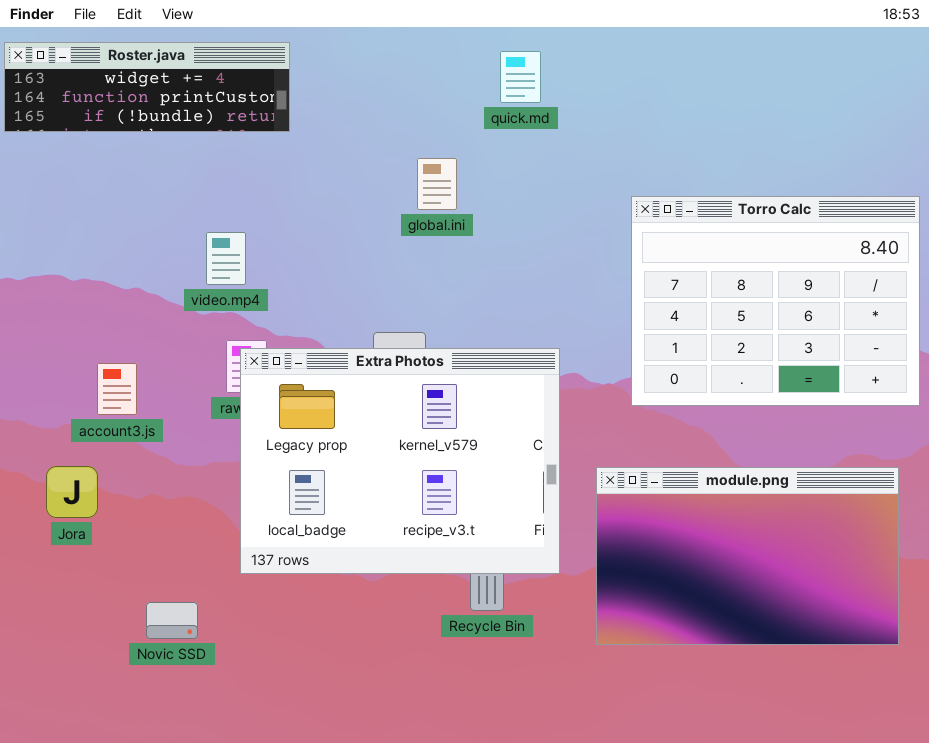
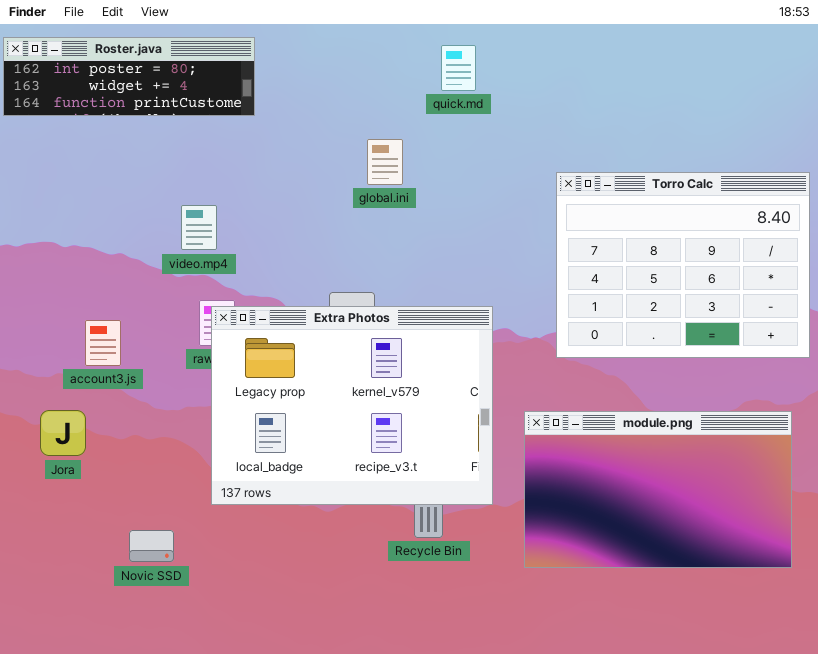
Roster.java: [4,42,290,132] -> [3,37,255,116], scrolled up 1 row

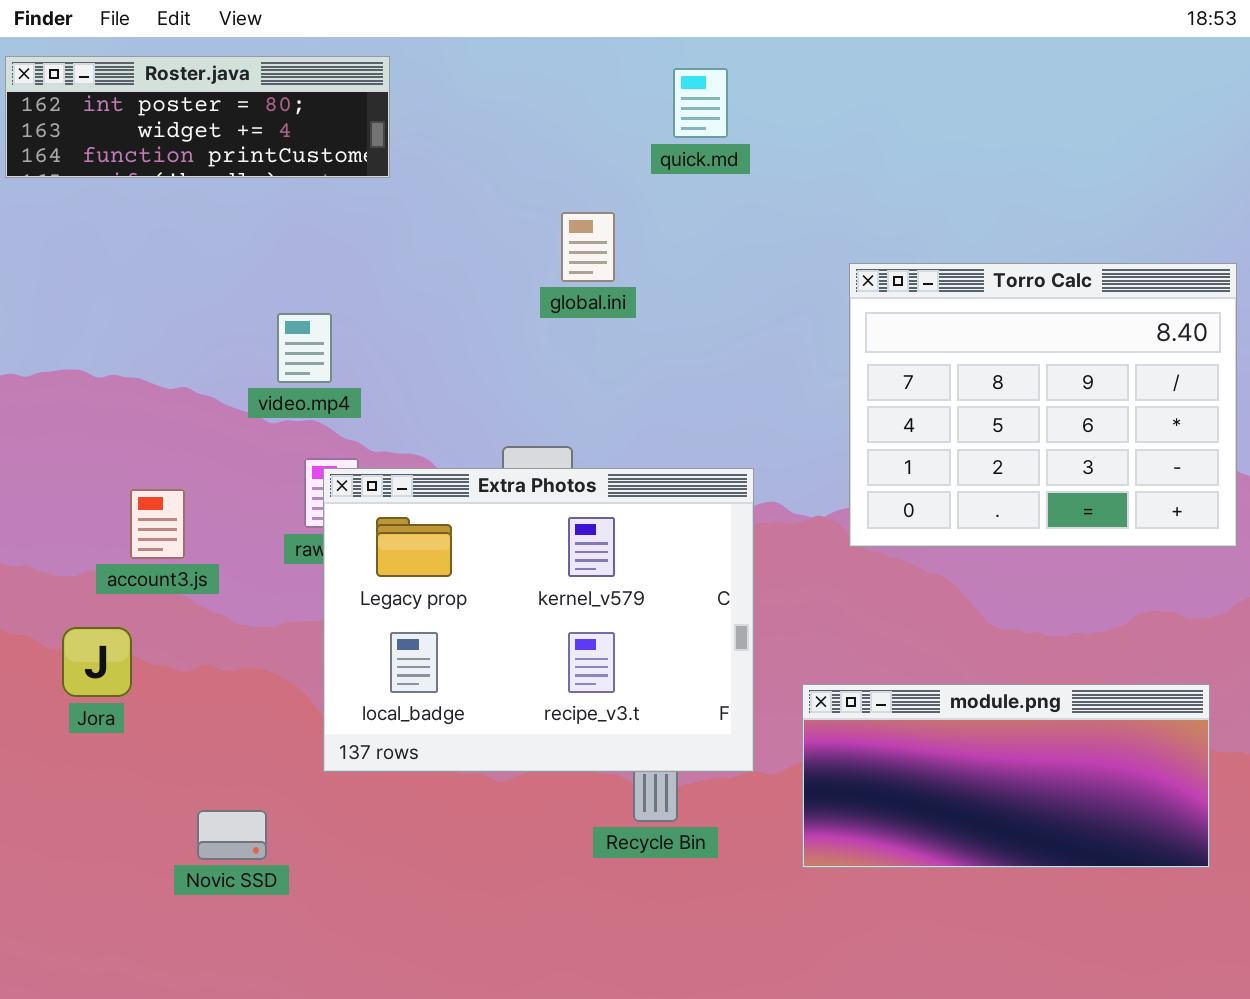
module.png: [524,411,792,568] -> [802,684,1210,868], resized

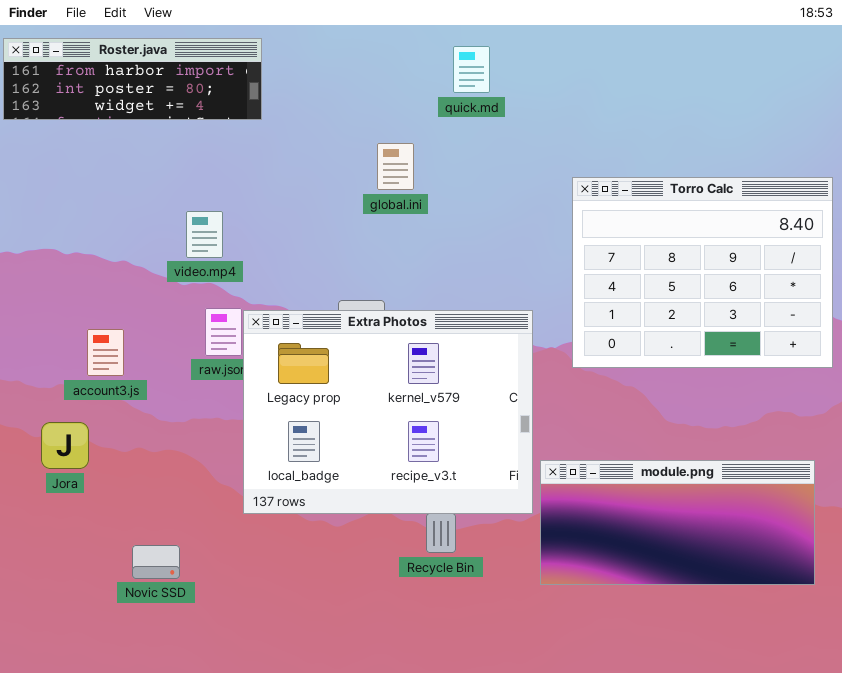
Roster.java: [5,56,390,178] -> [3,38,262,120], scrolled up 1 row
Extra Photos: [323,468,754,772] -> [243,310,533,514], moved

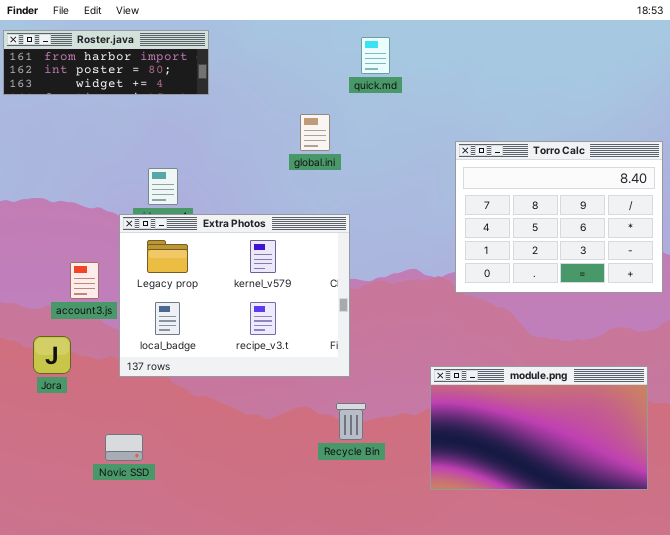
Extra Photos: [243,310,533,514] -> [119,214,350,377], moved
module.png: [540,460,815,585] -> [430,366,648,490], resized

